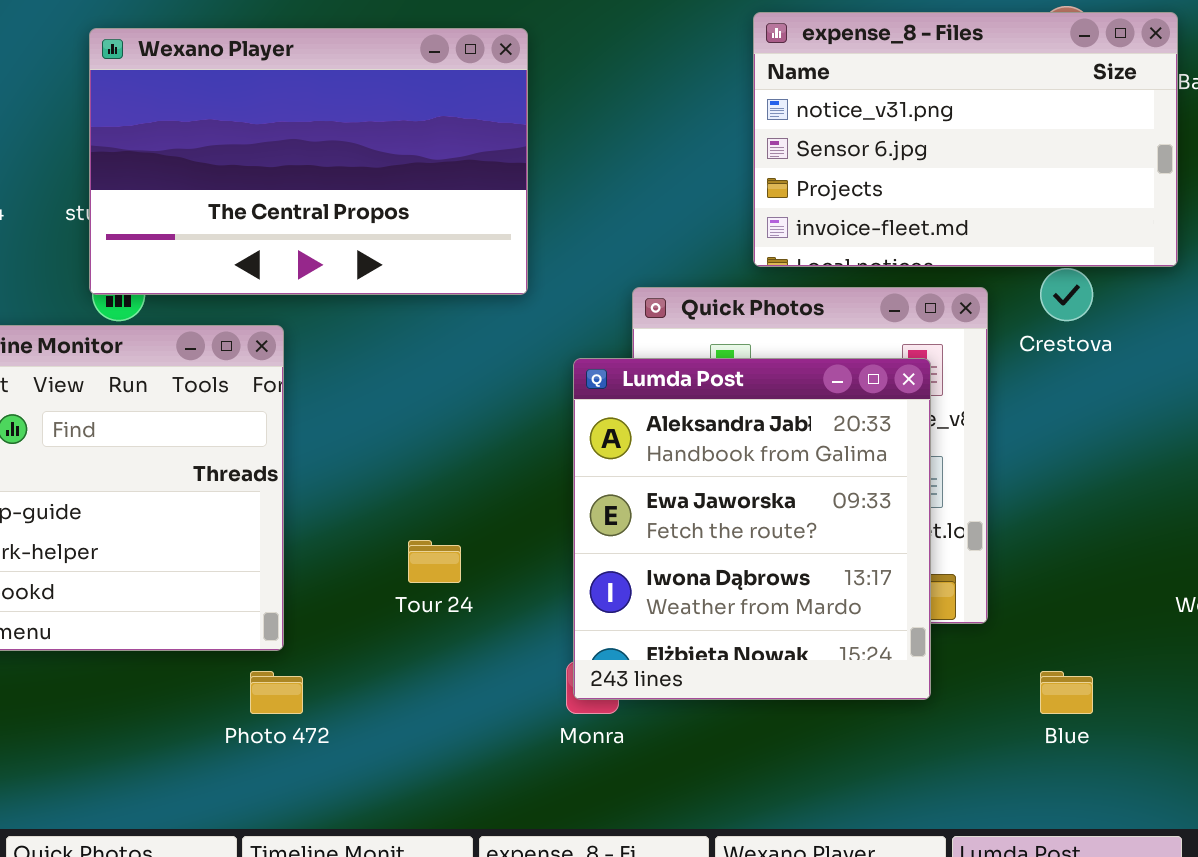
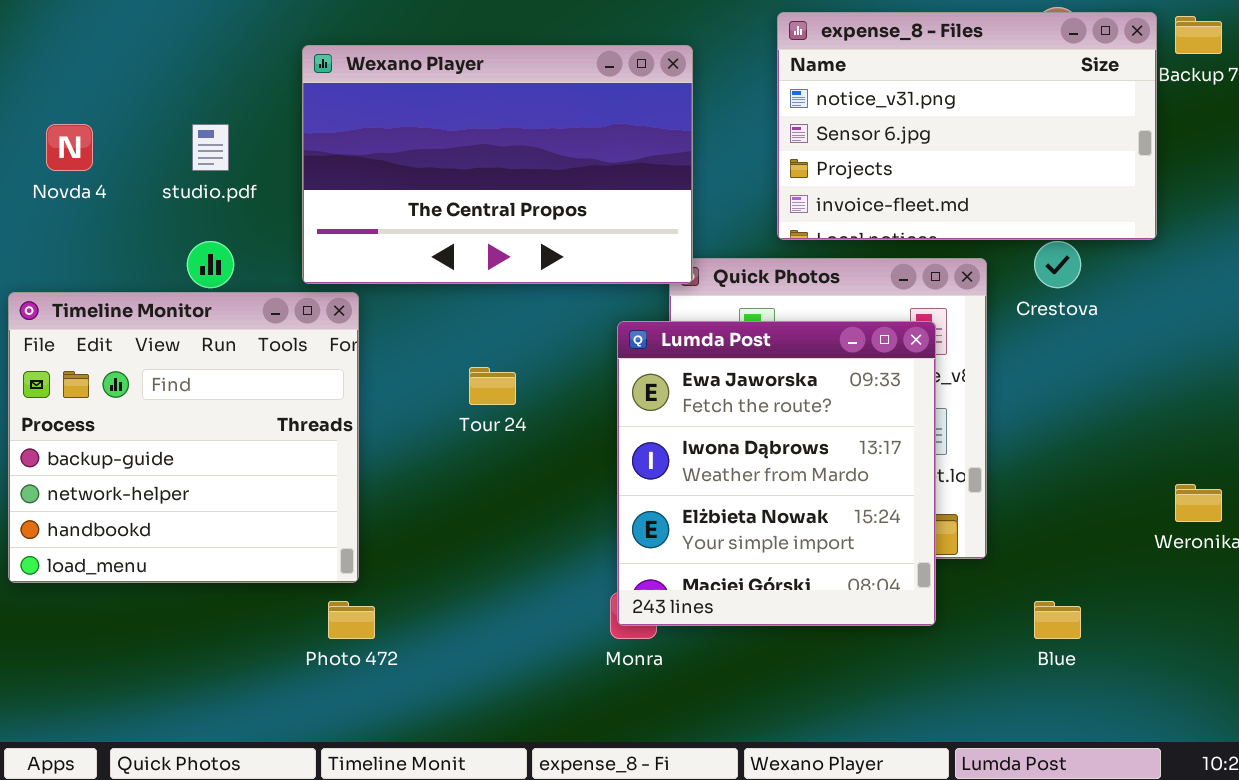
Wexano Player: [89,28,528,295] -> [302,45,693,284], moved
Lumda Post: [573,358,931,700] -> [617,321,936,626], scrolled down 1 row
Tour 24: [408,540,461,583] -> [469,367,516,405], moved

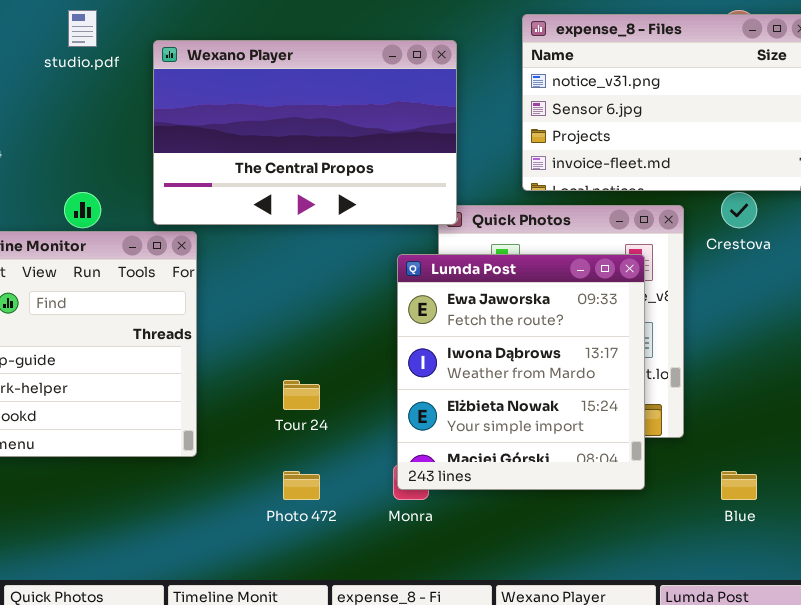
studio.pdf: [192,124,229,171] -> [68,10,97,47], moved
Tour 24: [469,367,516,405] -> [283,380,320,410], moved
Photo 472: [328,601,375,639] -> [283,471,320,500], moved

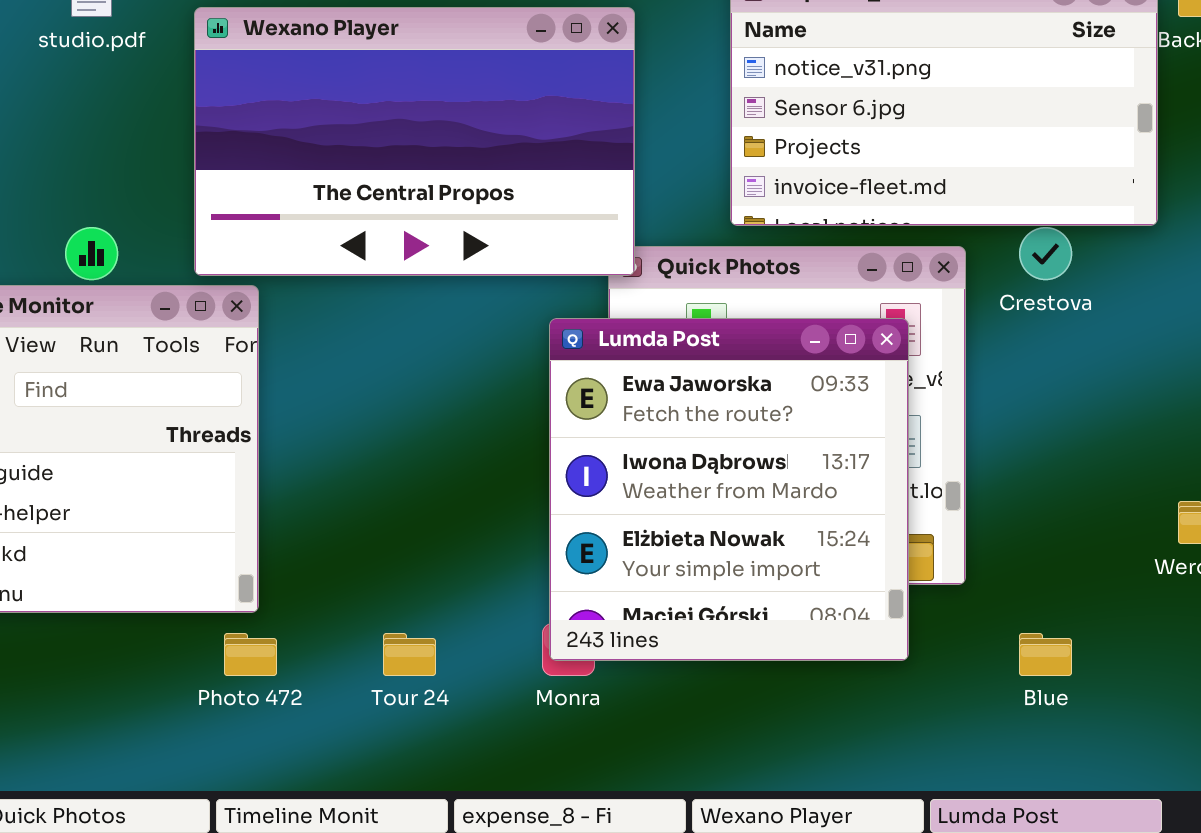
Tour 24: [283,380,320,410] -> [383,633,436,676], moved
Photo 472: [283,471,320,500] -> [224,633,277,676], moved

